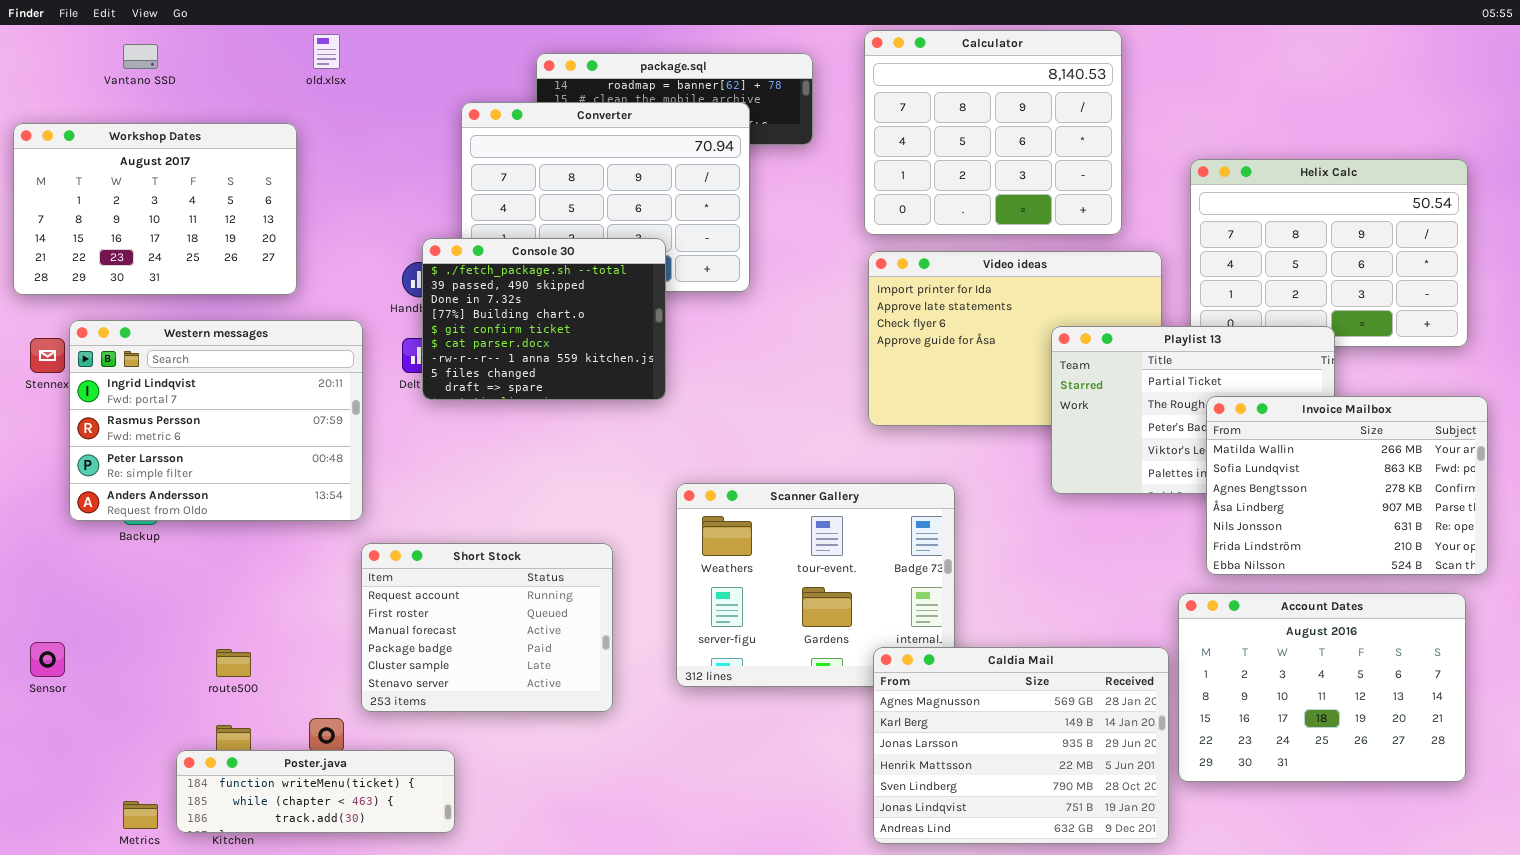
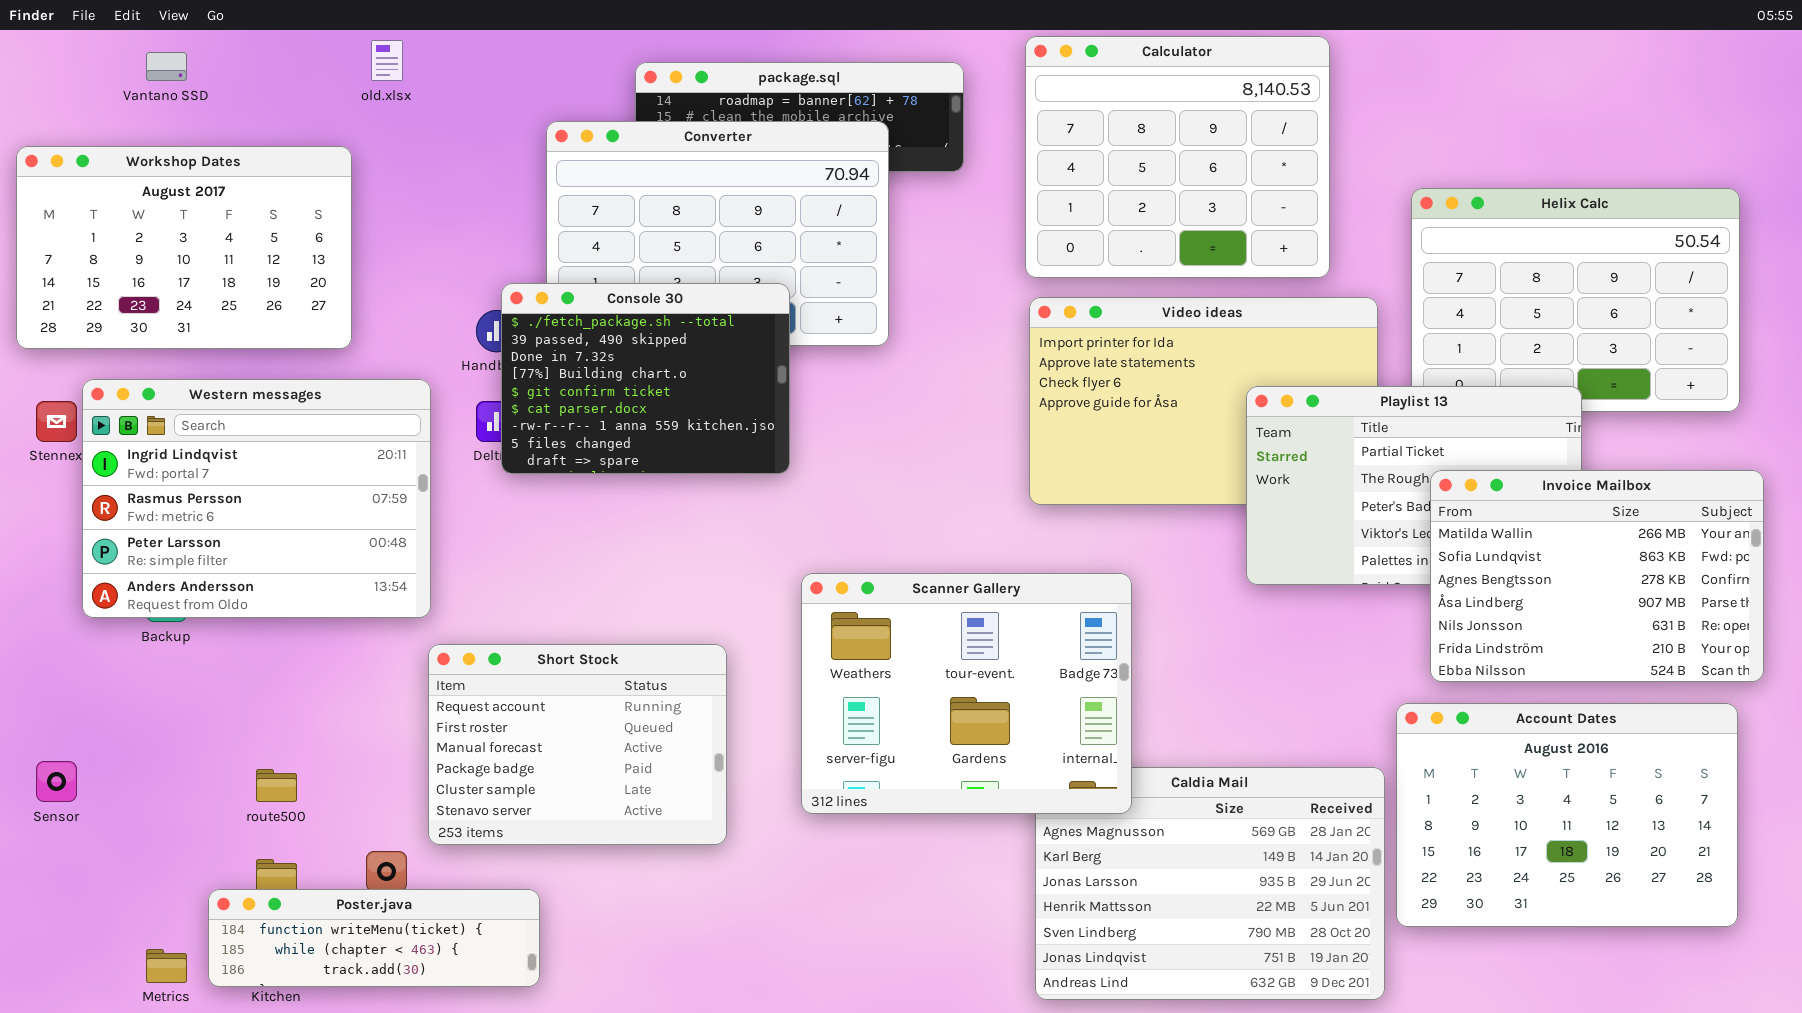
Scanner Gallery: [676,483,955,687] -> [801,573,1132,814], raised

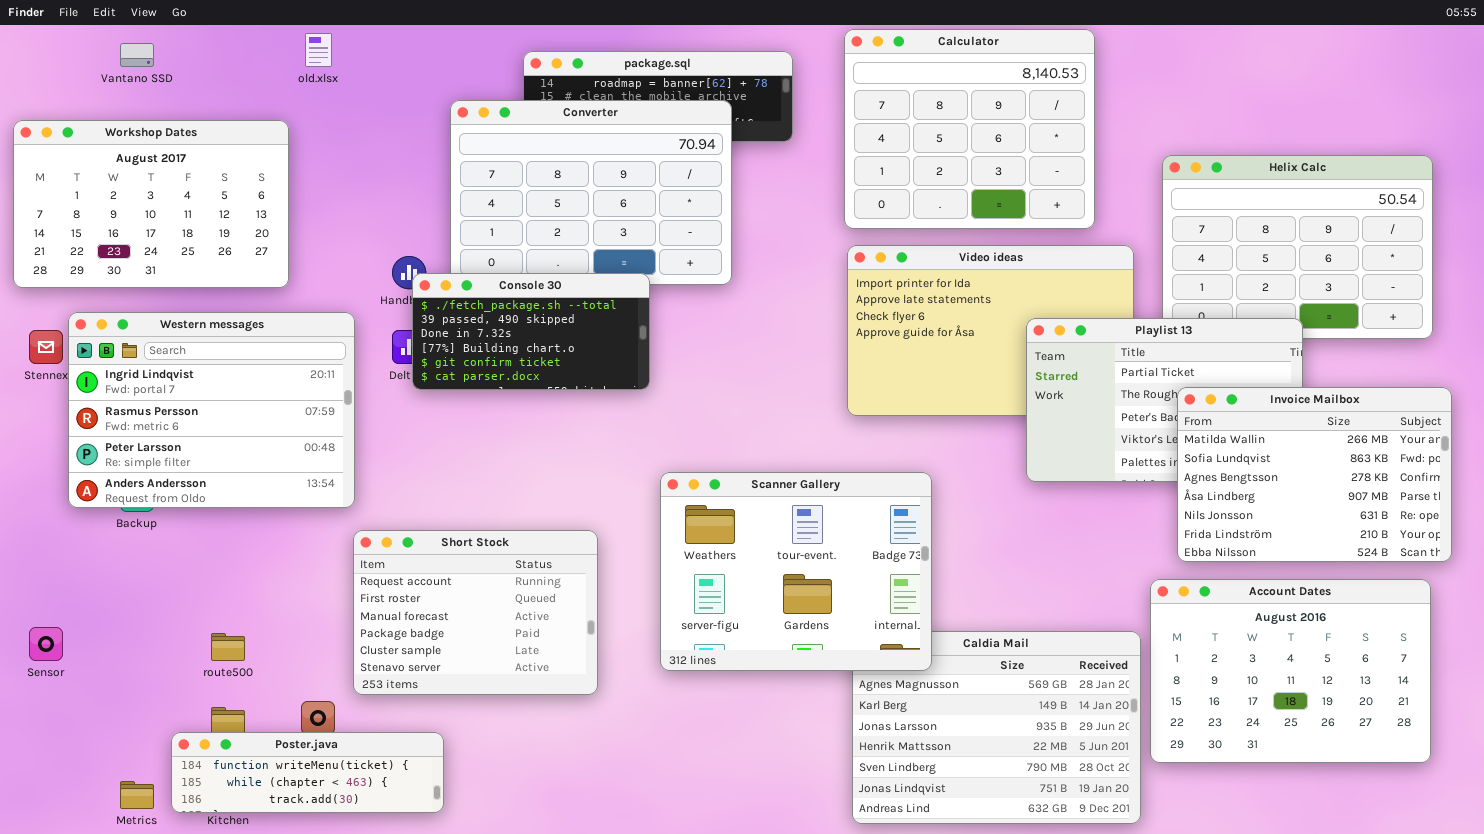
Console 30: [501,283,790,474] -> [412,273,650,390], resized

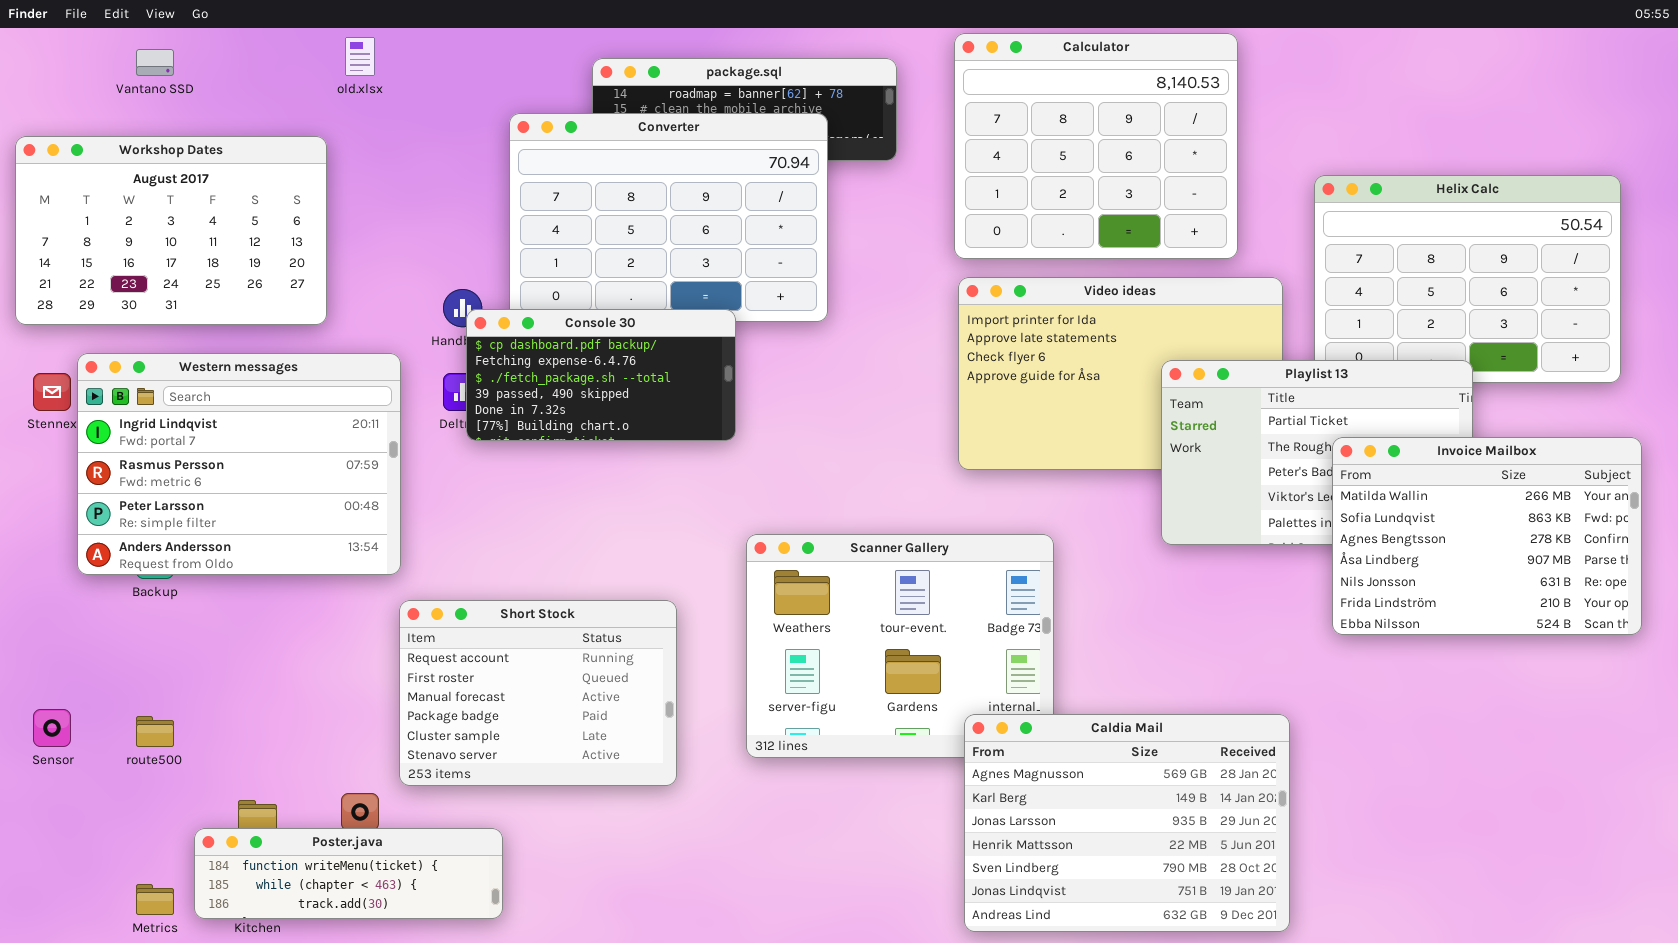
Console 30: [412,273,650,390] -> [466,309,736,441], scrolled up 2 rows
Account Dates: [1150,579,1431,763] -> none, closed
Caldia Mail: [852,631,1141,824] -> [964,714,1290,932], raised
route500: [211,633,245,661] -> [136,716,174,747], moved

